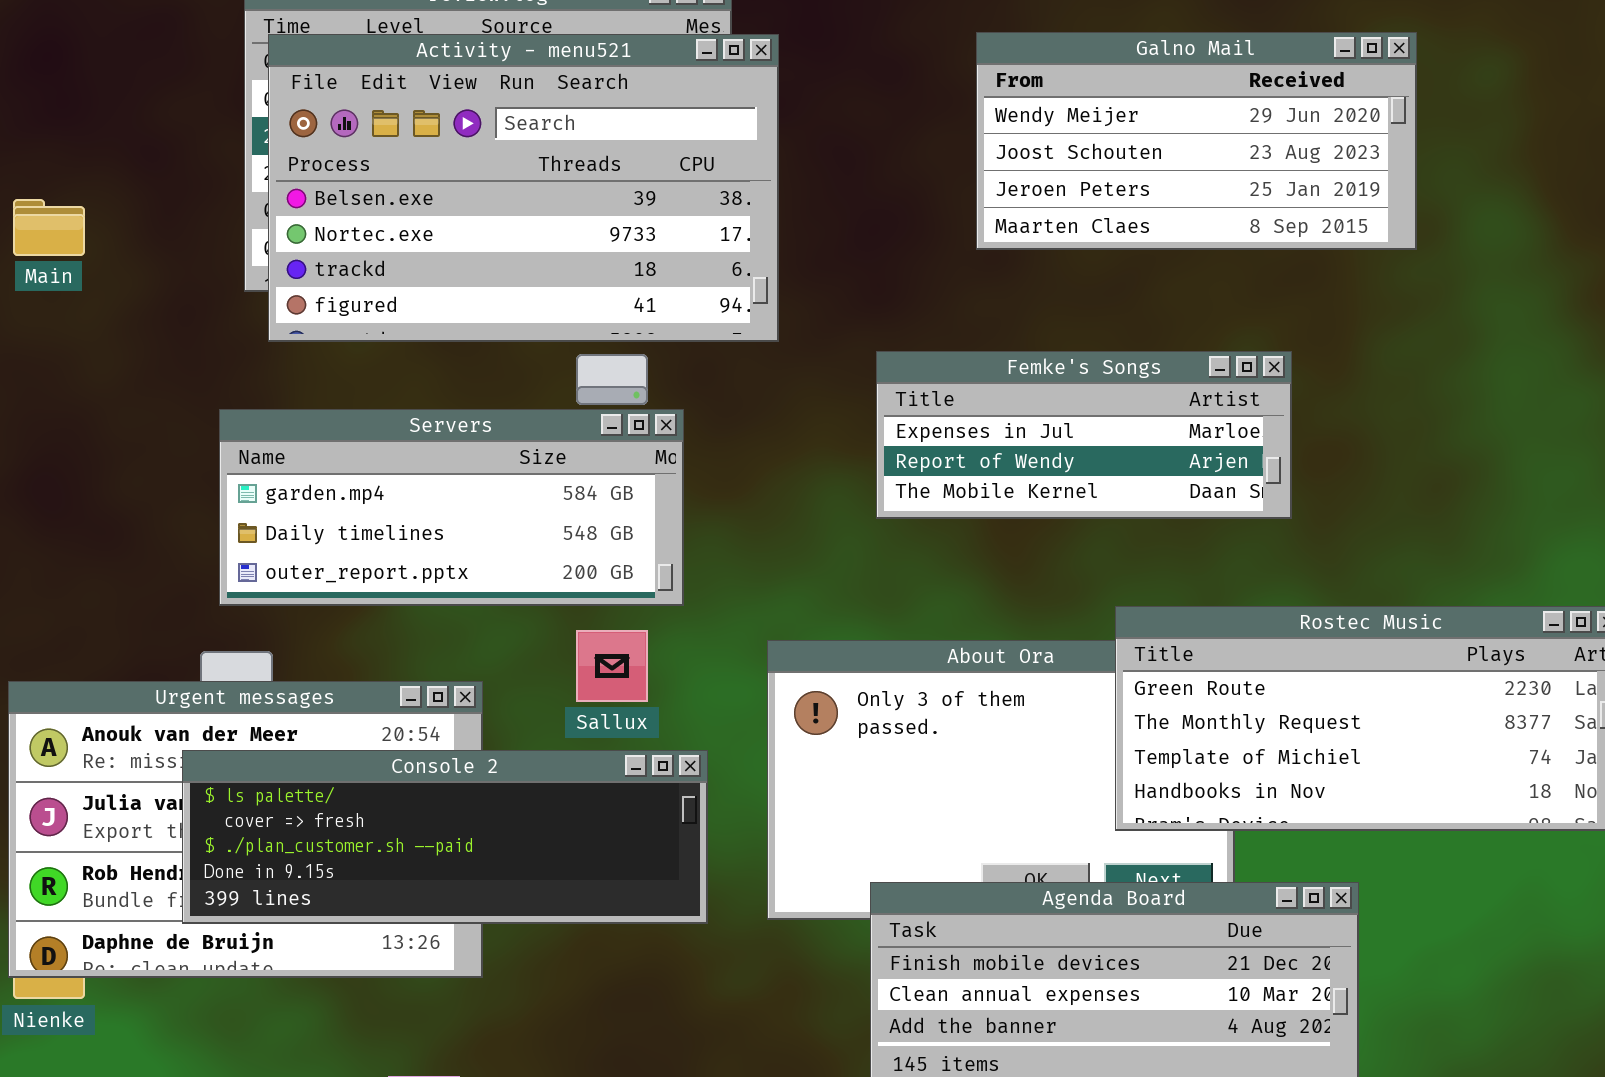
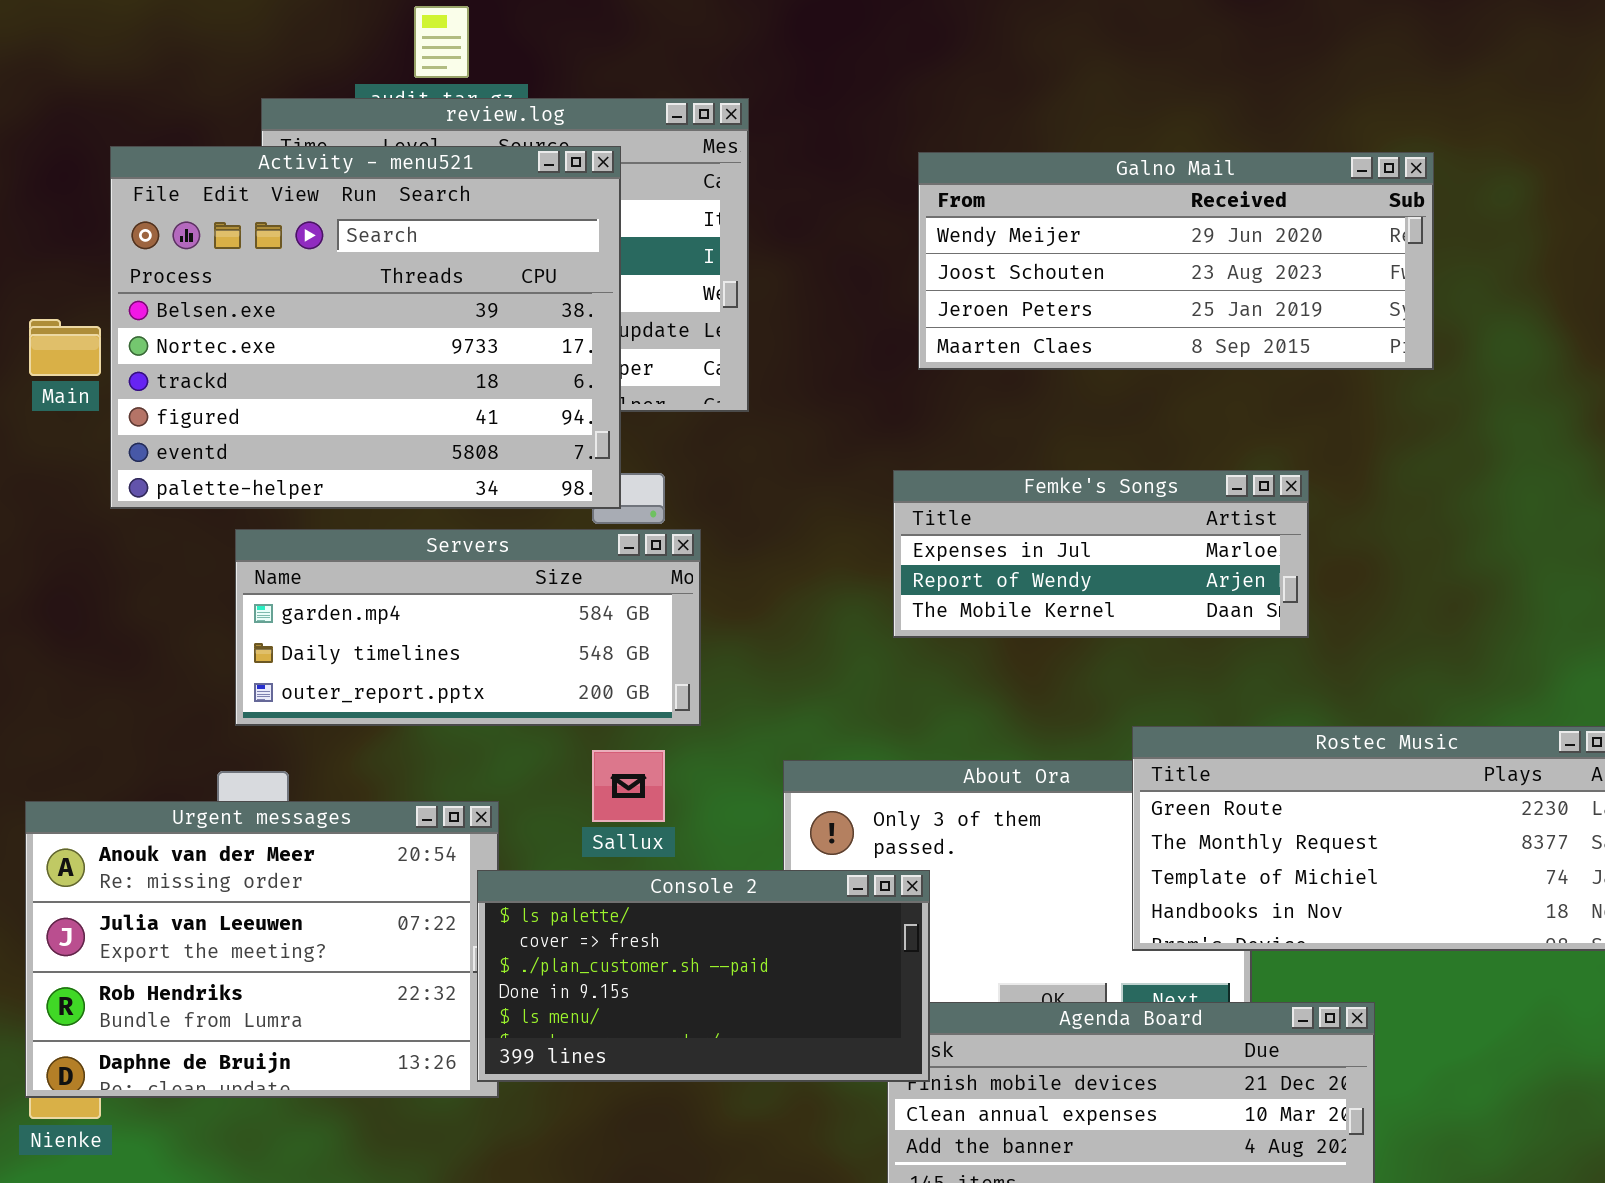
Galno Mail: [976,32,1417,250] -> [918,152,1434,370], resized
Activity - menu521: [268,34,779,342] -> [110,146,621,509], moved, resized
Console 2: [182,750,708,924] -> [477,870,930,1082], moved, resized

